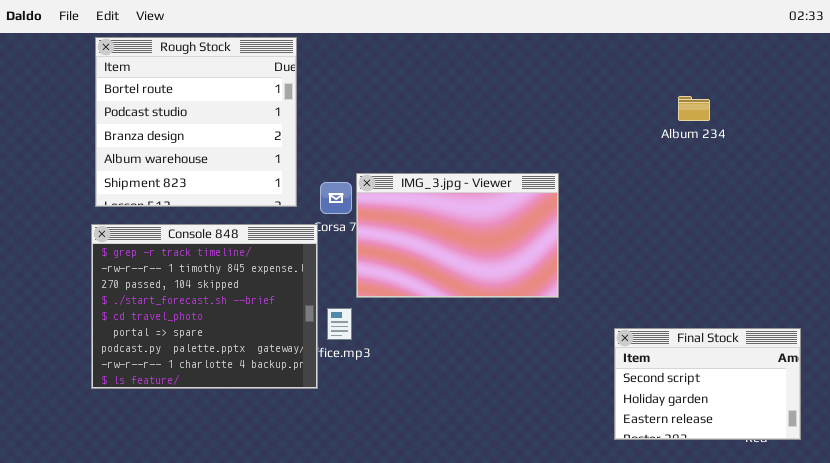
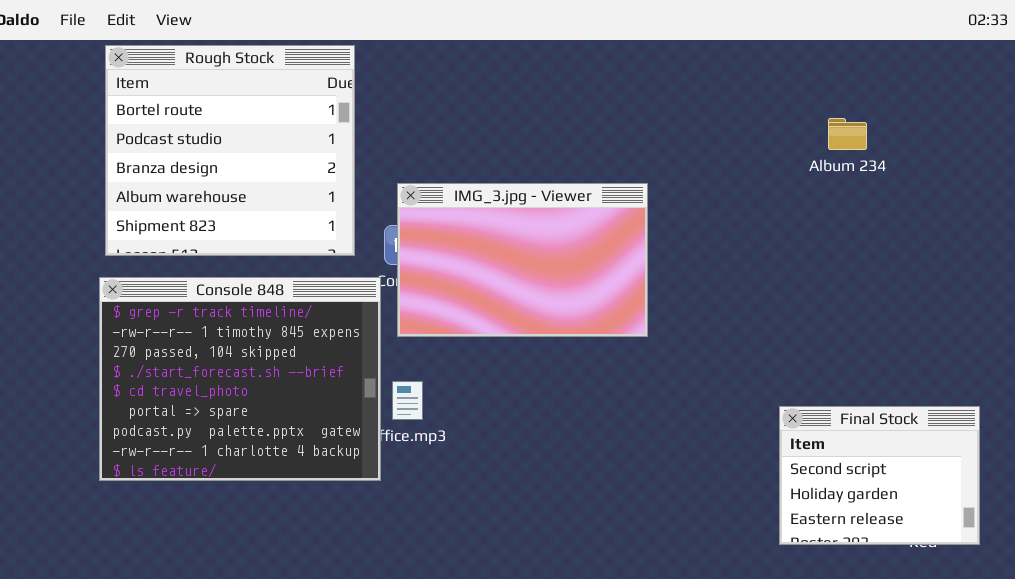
IMG_3.jpg - Viewer: [356,173,559,298] -> [397,183,648,337], moved
Final Stock: [614,328,801,440] -> [779,406,980,545], resized

